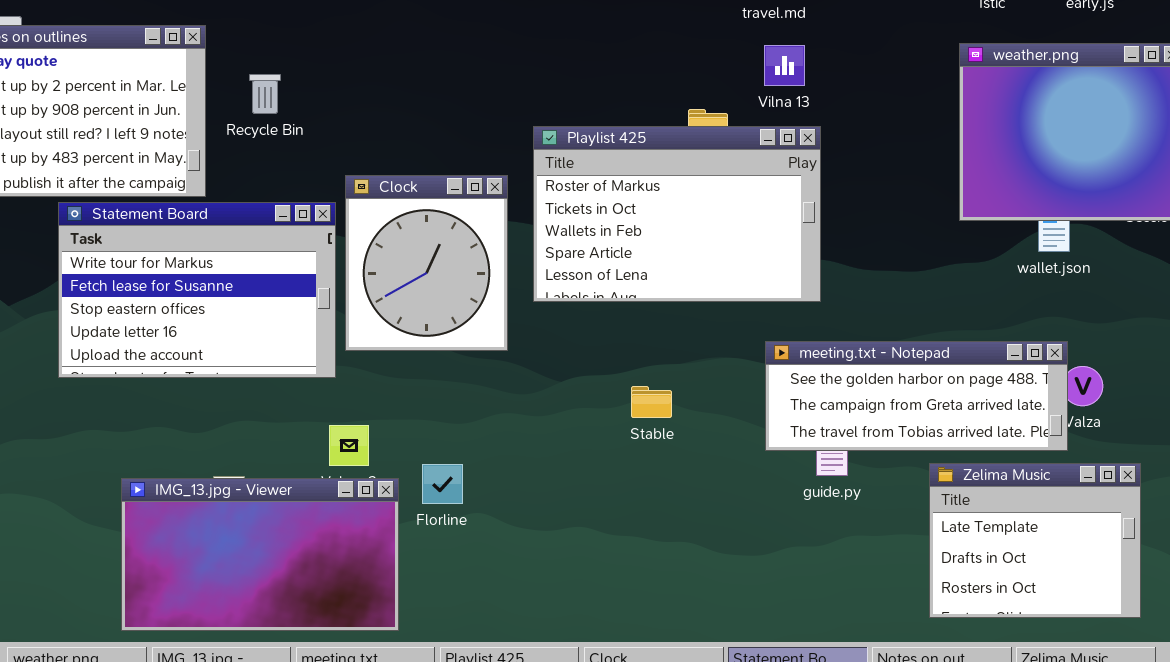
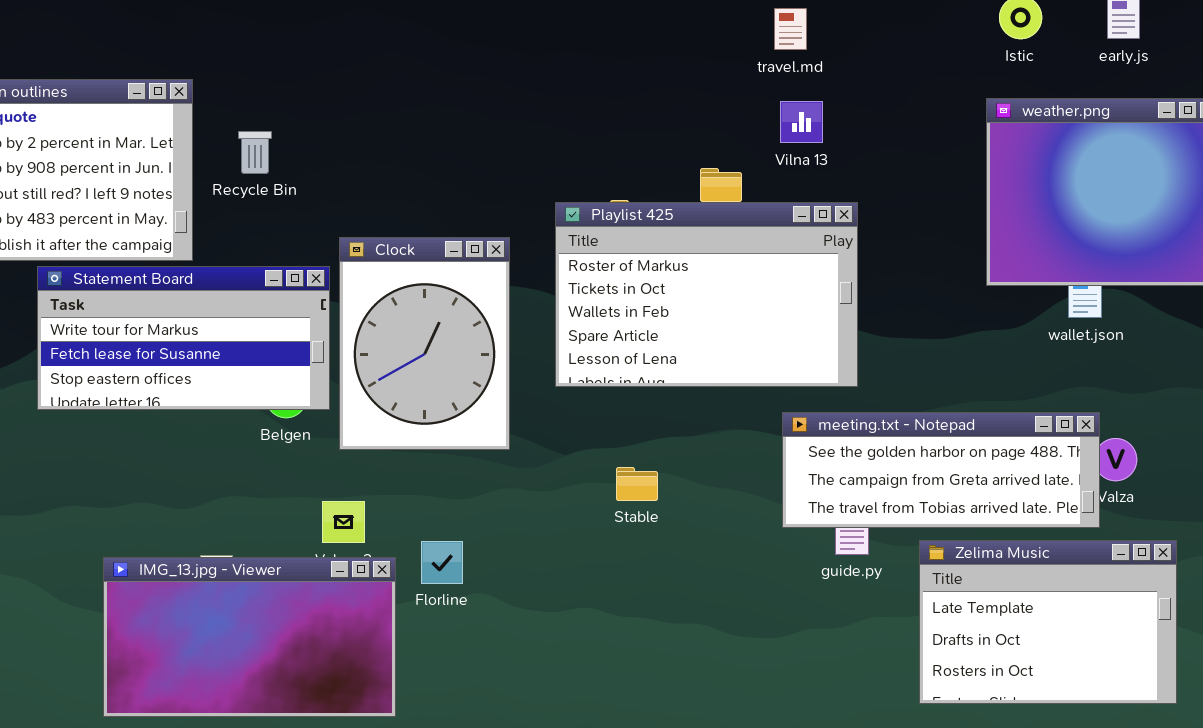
Playlist 425: [533,126,821,302] -> [555,202,858,387], moved
Clock: [345,175,508,351] -> [339,237,510,450], resized
Statement Board: [58,202,336,378] -> [37,266,330,410], resized
Stable: [631,386,672,418] -> [616,467,658,501], moved
Zelima Music: [929,463,1141,618] -> [919,540,1177,704], resized

